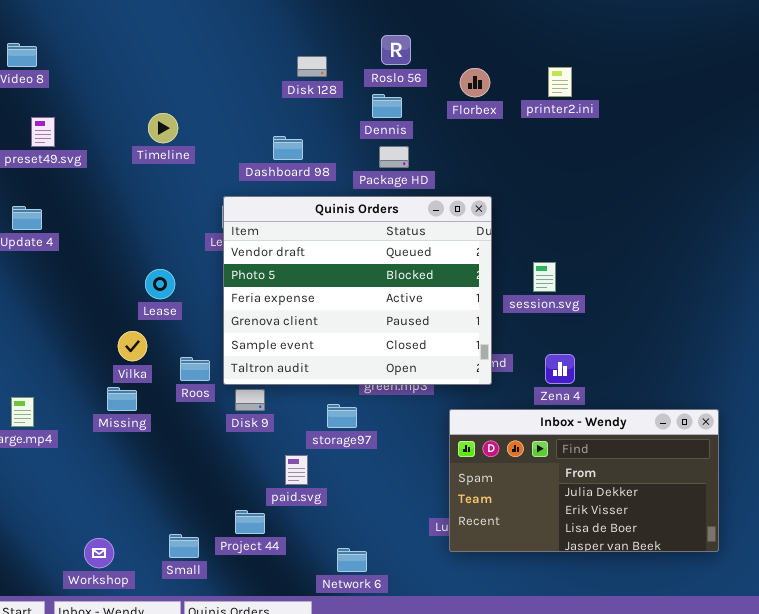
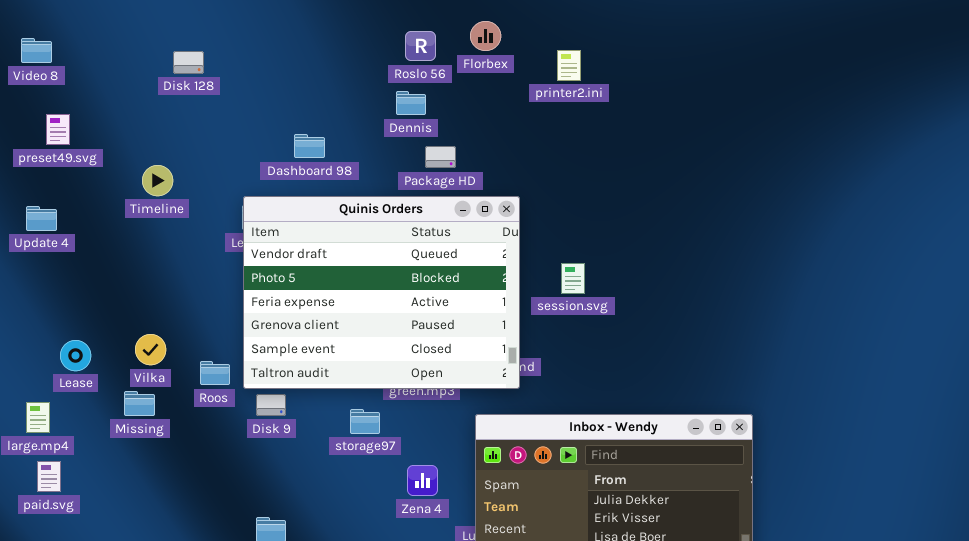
Disk 128: [297,56,327,77] -> [173,51,204,74], moved
printer2.ini: [548,67,572,97] -> [557,50,581,81], moved
Florbex: [460,68,490,97] -> [470,21,501,51], moved
Timeline: [148,113,178,143] -> [142,165,173,196], moved
Package HD: [379,146,409,168] -> [425,146,456,168], moved
Lease: [145,269,175,299] -> [60,340,91,371], moved
Zena 4: [545,354,575,384] -> [407,465,438,496], moved
paid.svg: [285,455,308,485] -> [37,461,61,492], moved

